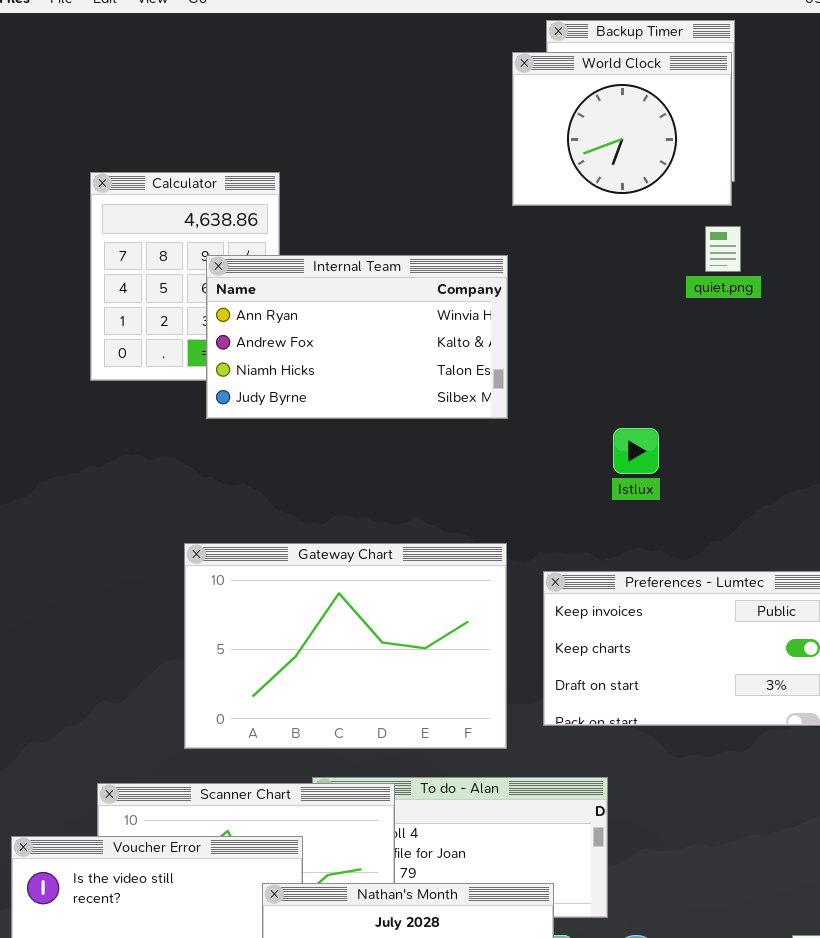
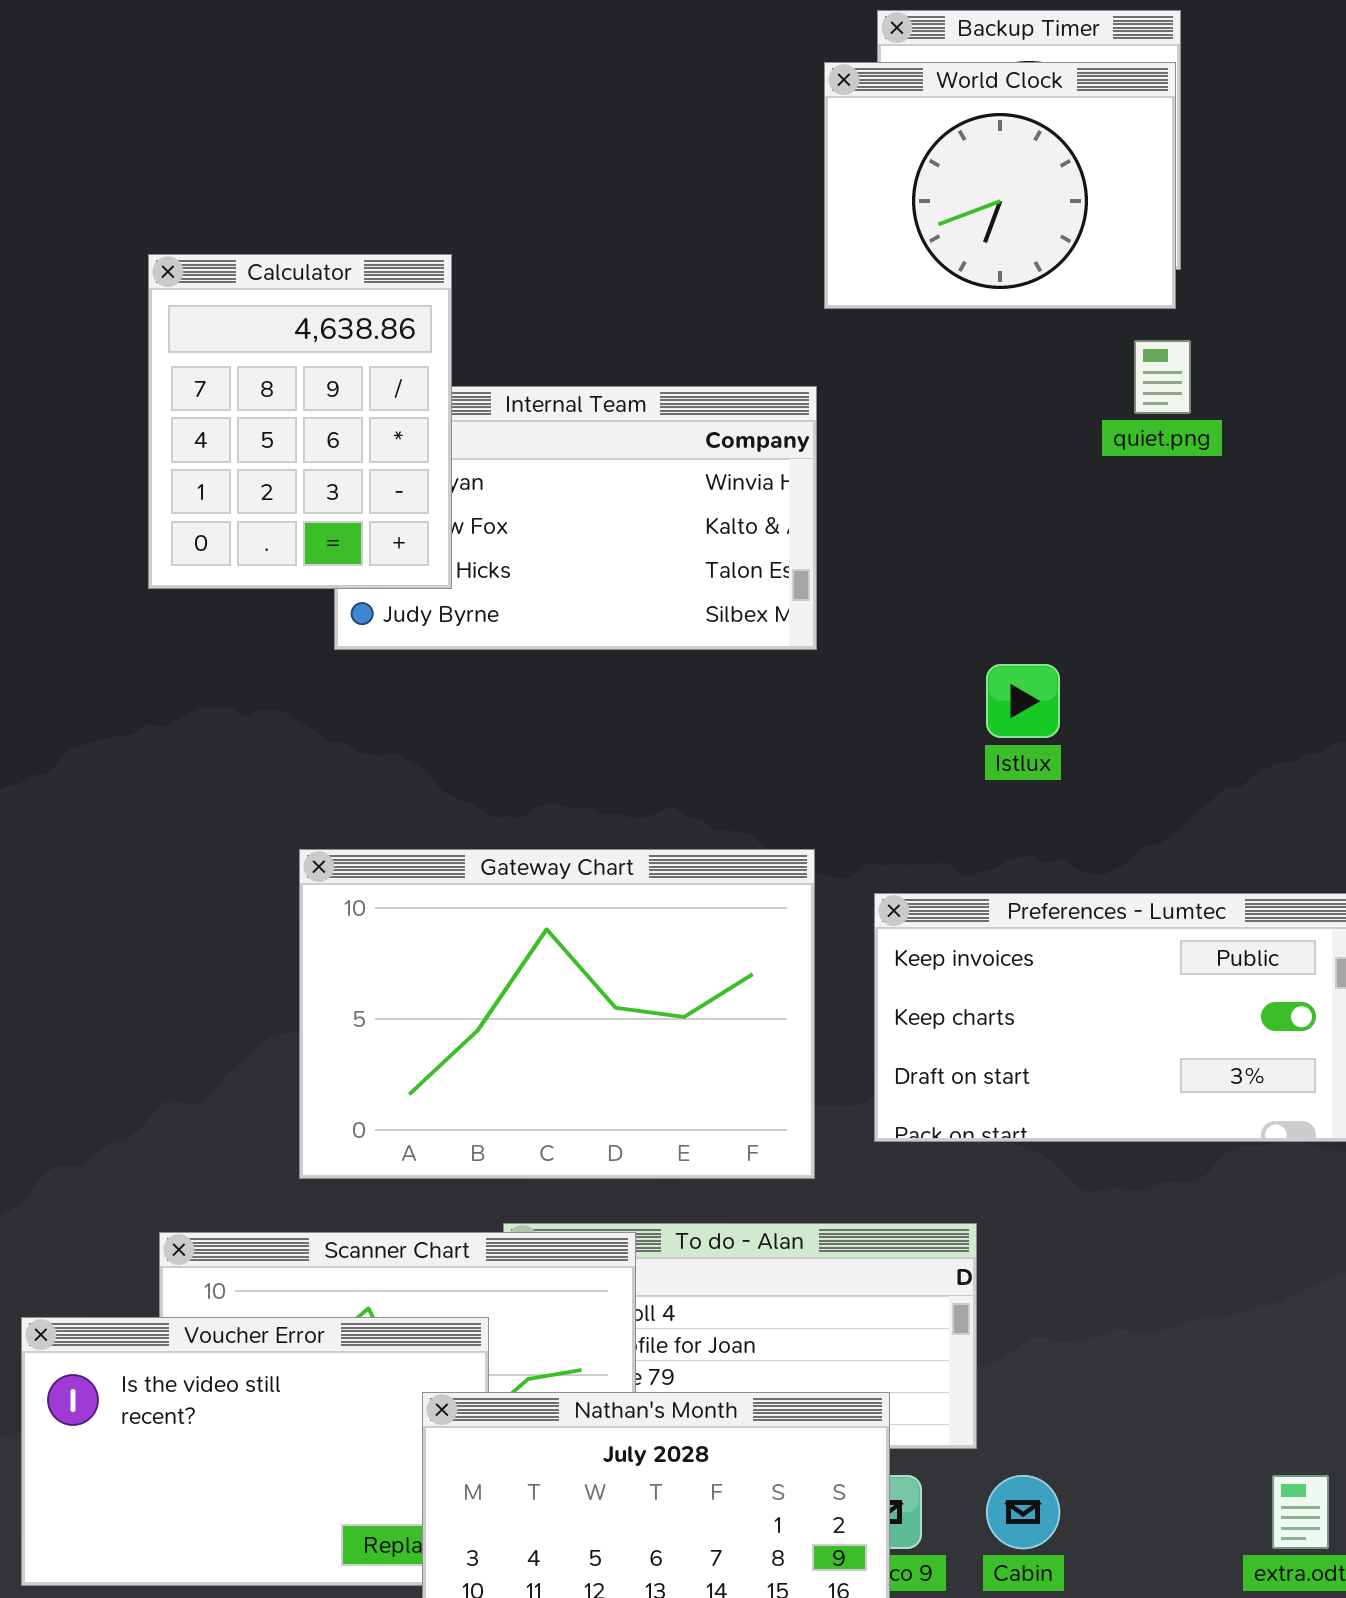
Calculator: [90,172,280,381] -> [148,254,452,589], raised

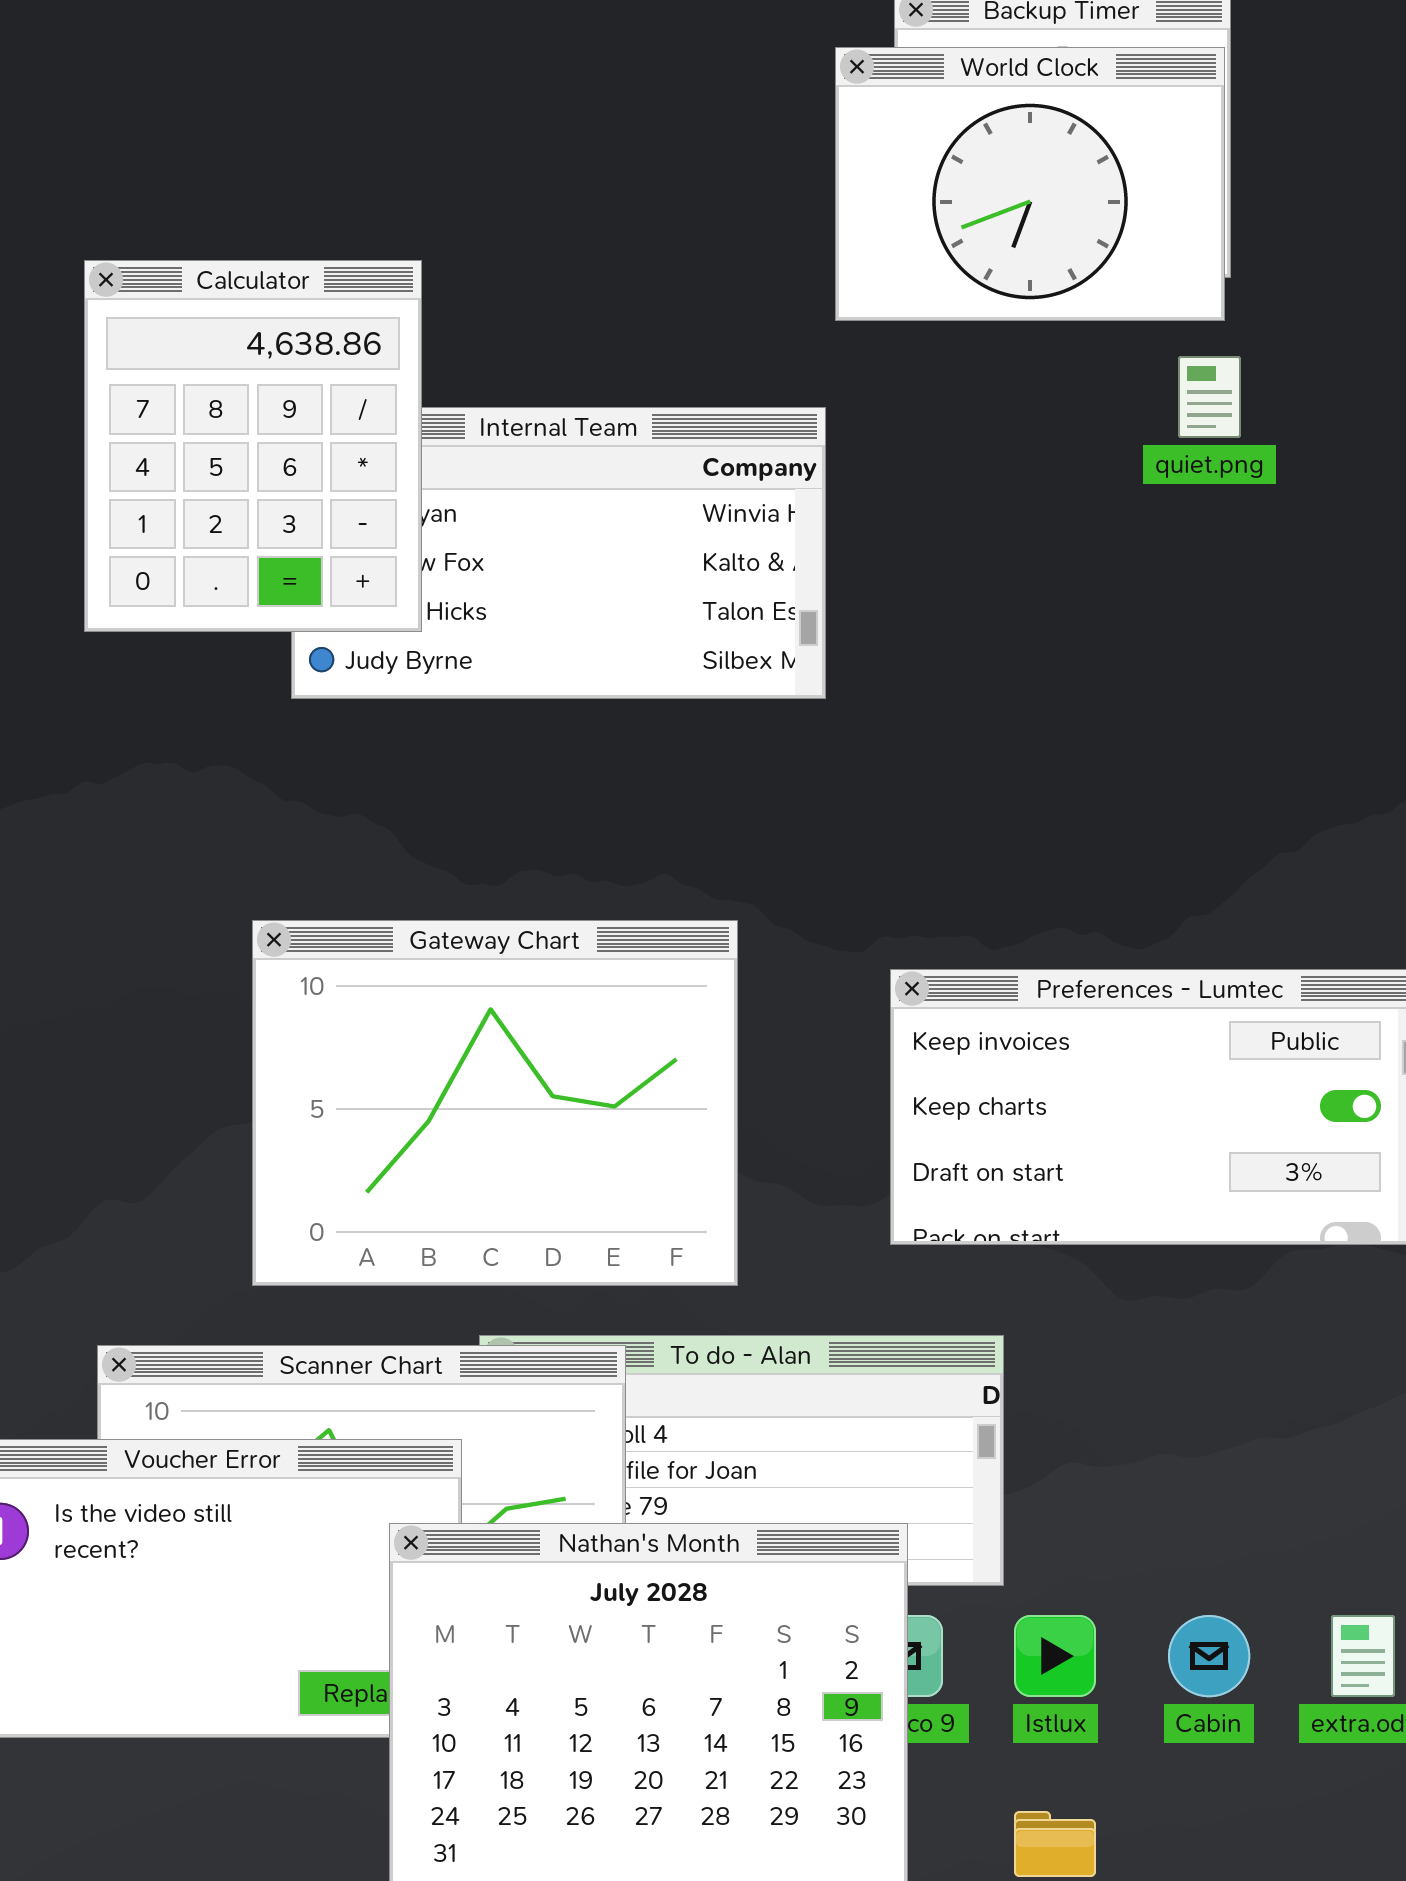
Istlux: [986,664,1060,738] -> [1014,1615,1096,1697], moved
Gateway Chart: [299,849,815,1179] -> [252,920,738,1286], resized
Cabin: [986,1475,1060,1549] -> [1168,1615,1250,1697], moved

